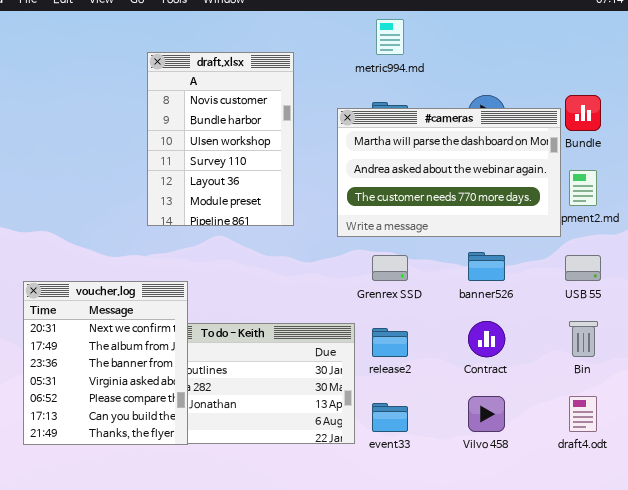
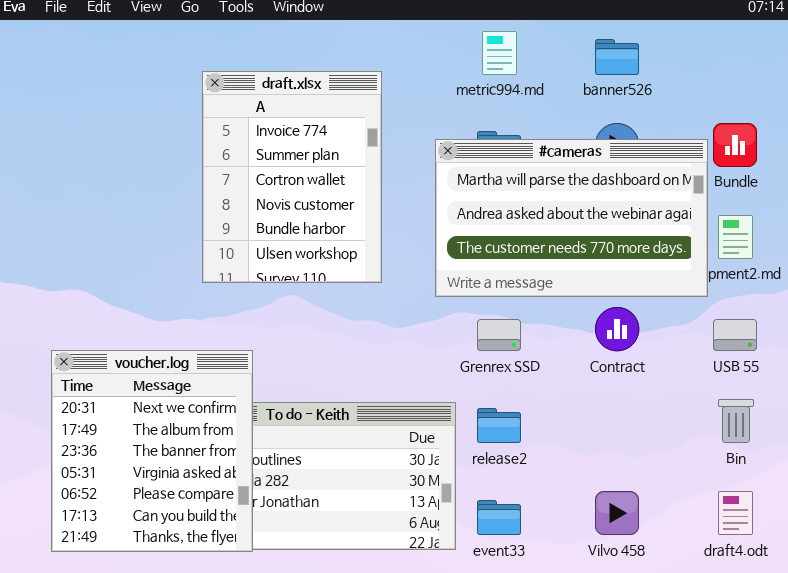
draft.xlsx: [147,52,294,226] -> [202,71,382,283], scrolled up 3 rows
banner526: [468,252,505,281] -> [595,39,639,75], moved
Contract: [468,321,505,357] -> [595,307,639,351], moved

